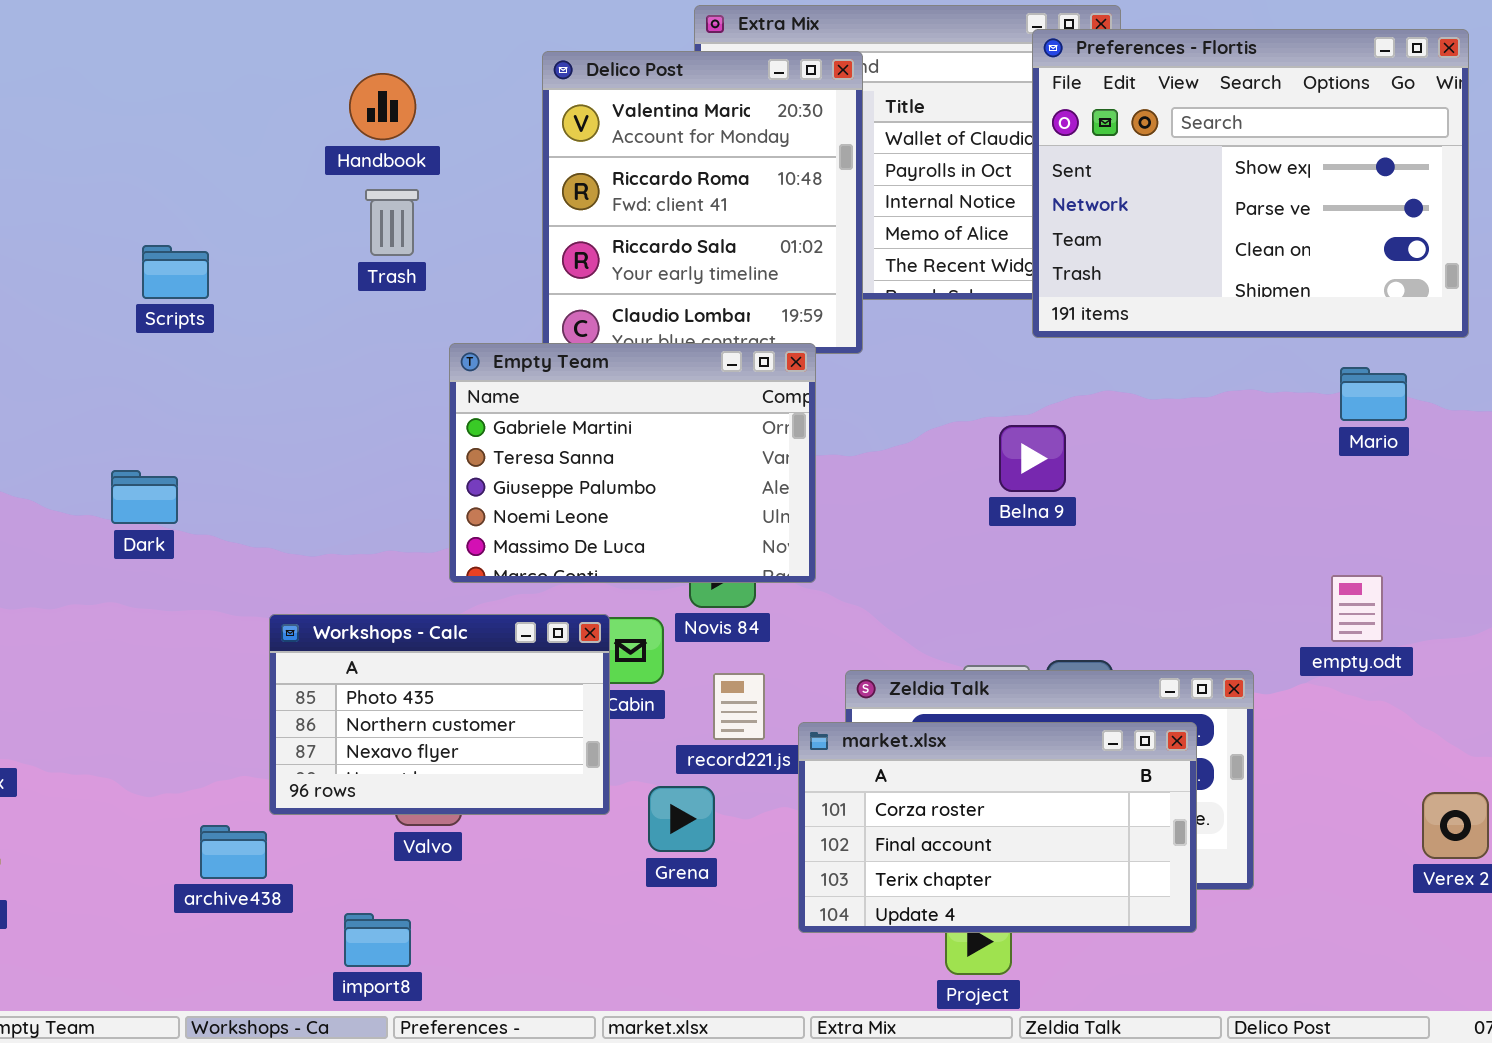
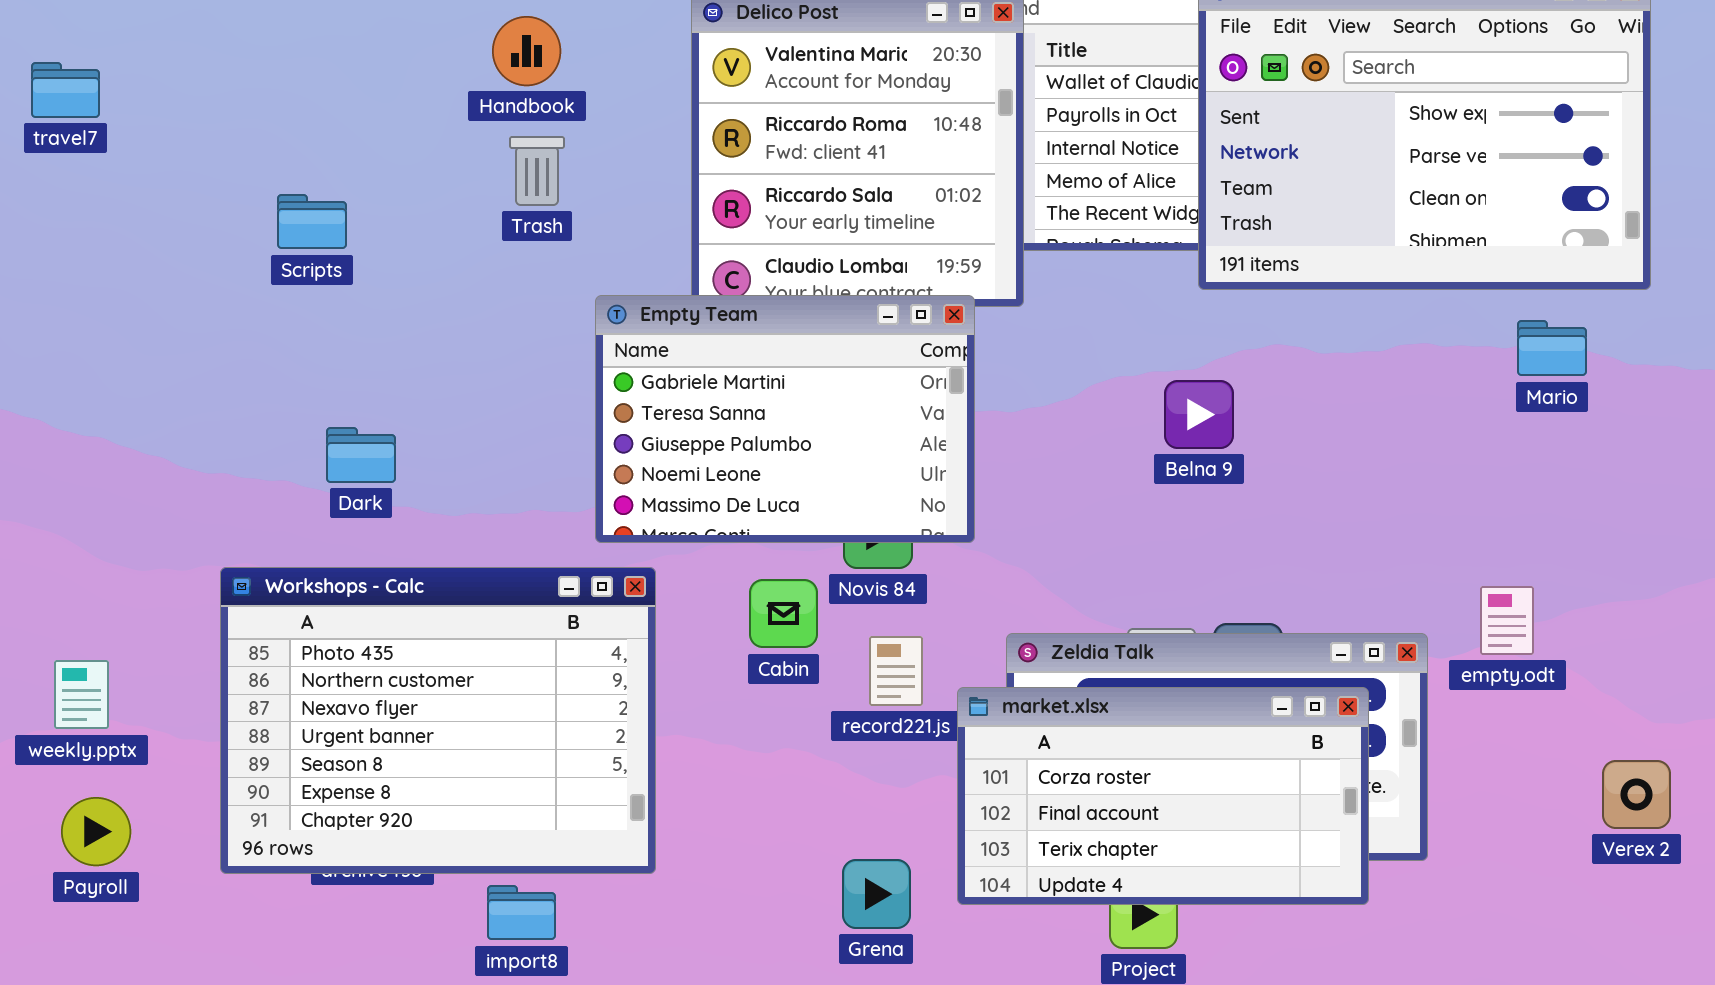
Dark: [111,470,178,524] -> [326,427,396,483], moved
empty.odt: [1331,575,1383,642] -> [1480,586,1534,655], moved
Workshops - Calc: [269,614,610,815] -> [220,567,656,874], moved, resized
Grena: [648,786,715,852] -> [842,859,911,929], moved

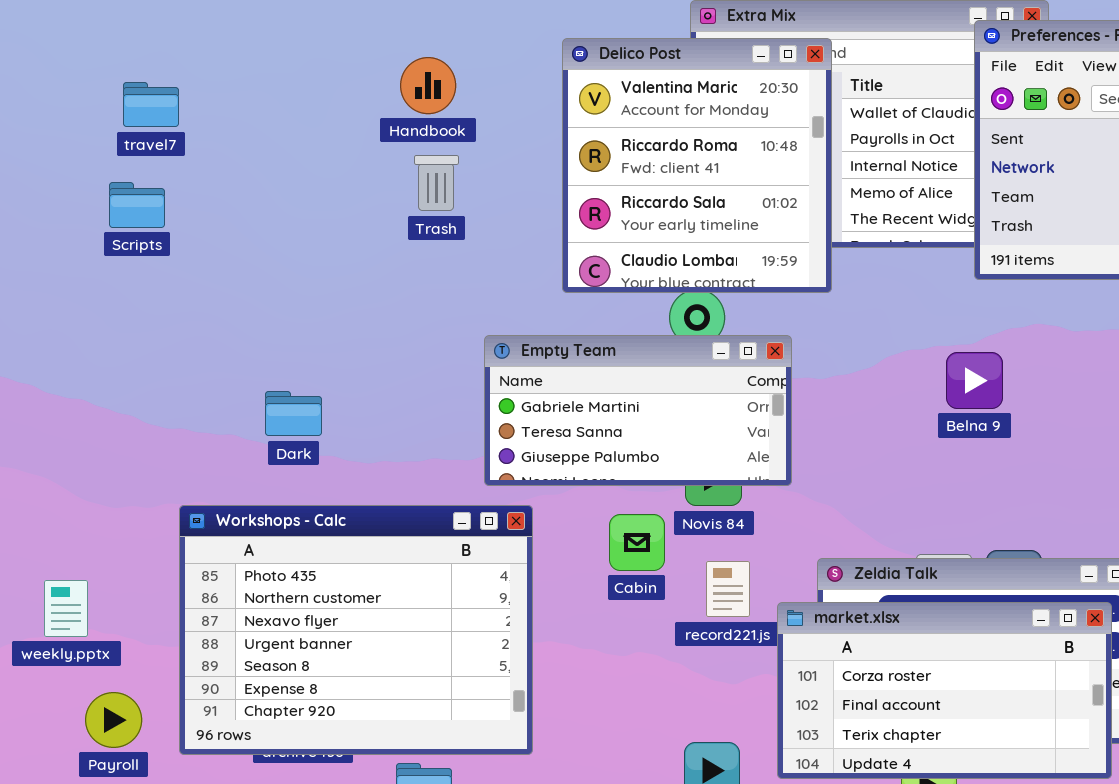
travel7: [31,62,100,118] -> [123,82,179,127], moved
Scripts: [277,194,347,249] -> [109,182,165,228], moved
Empty Team: [595,295,975,543] -> [484,335,792,486], resized
Payroll: [61,797,131,866] -> [85,692,142,748], moved

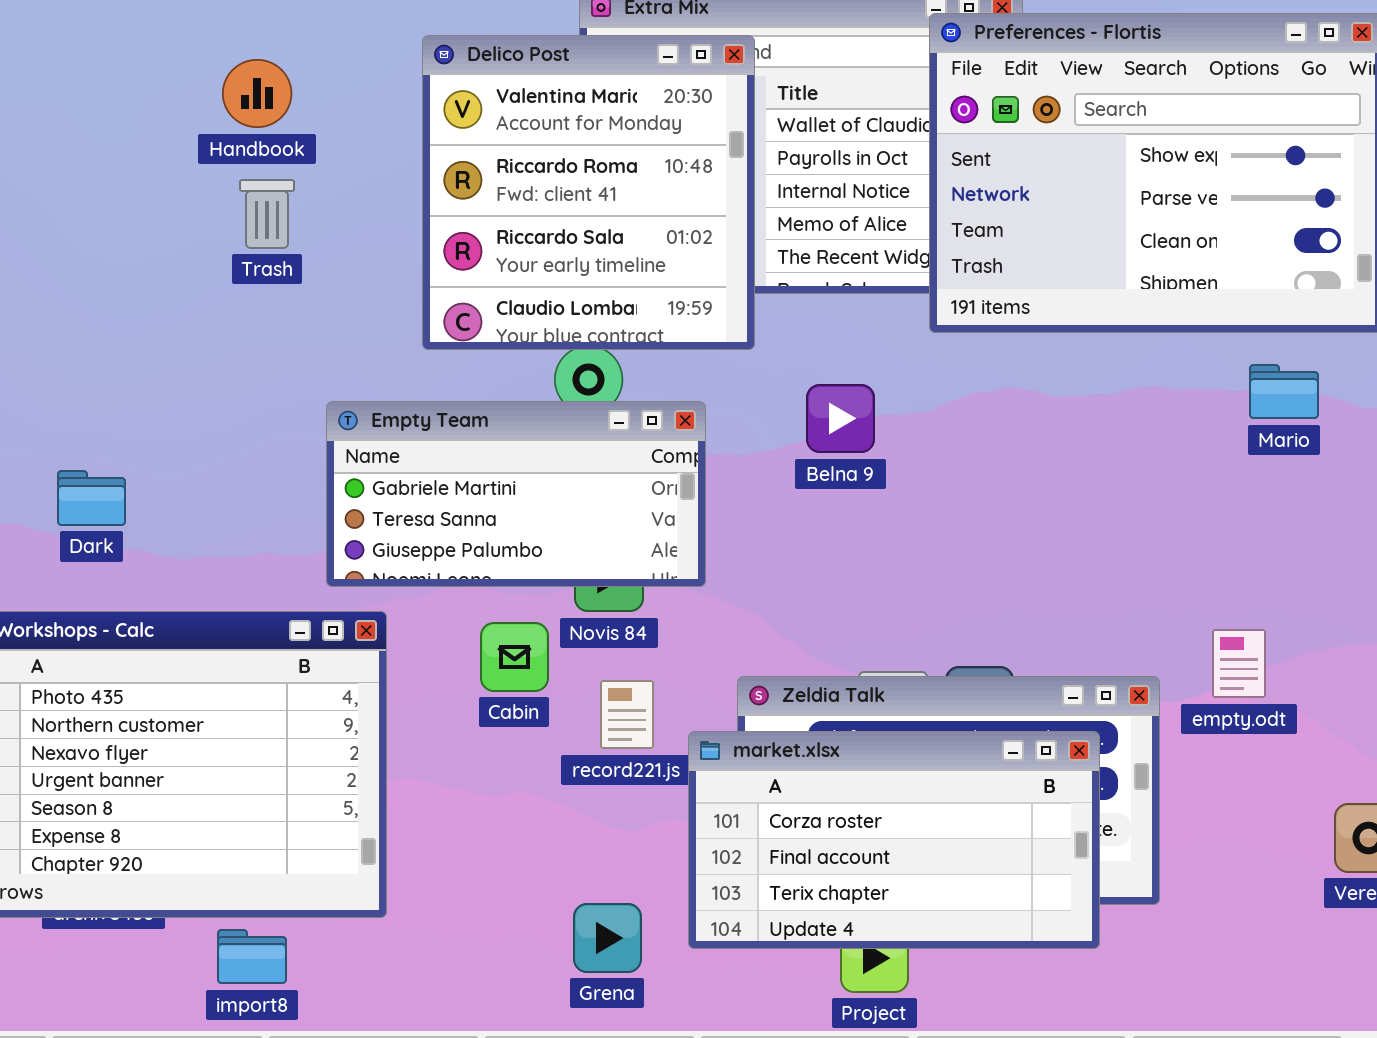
Belna 9: [946,352,1003,409] -> [806,384,875,453], moved

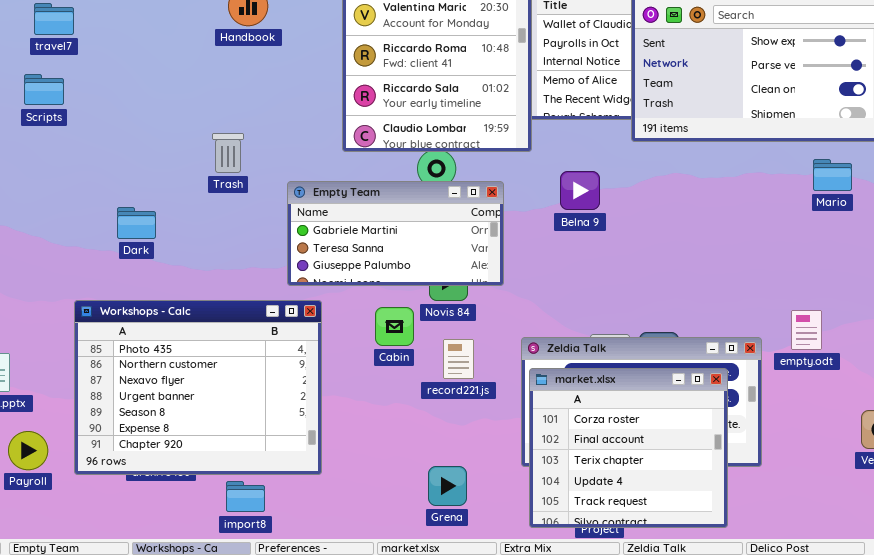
Trash: [239,179,295,249] -> [212,133,244,173], moved
Dark: [57,470,126,526] -> [117,207,156,239], moved
market.xlsx: [688,731,1100,949] -> [529,368,728,528], resized

